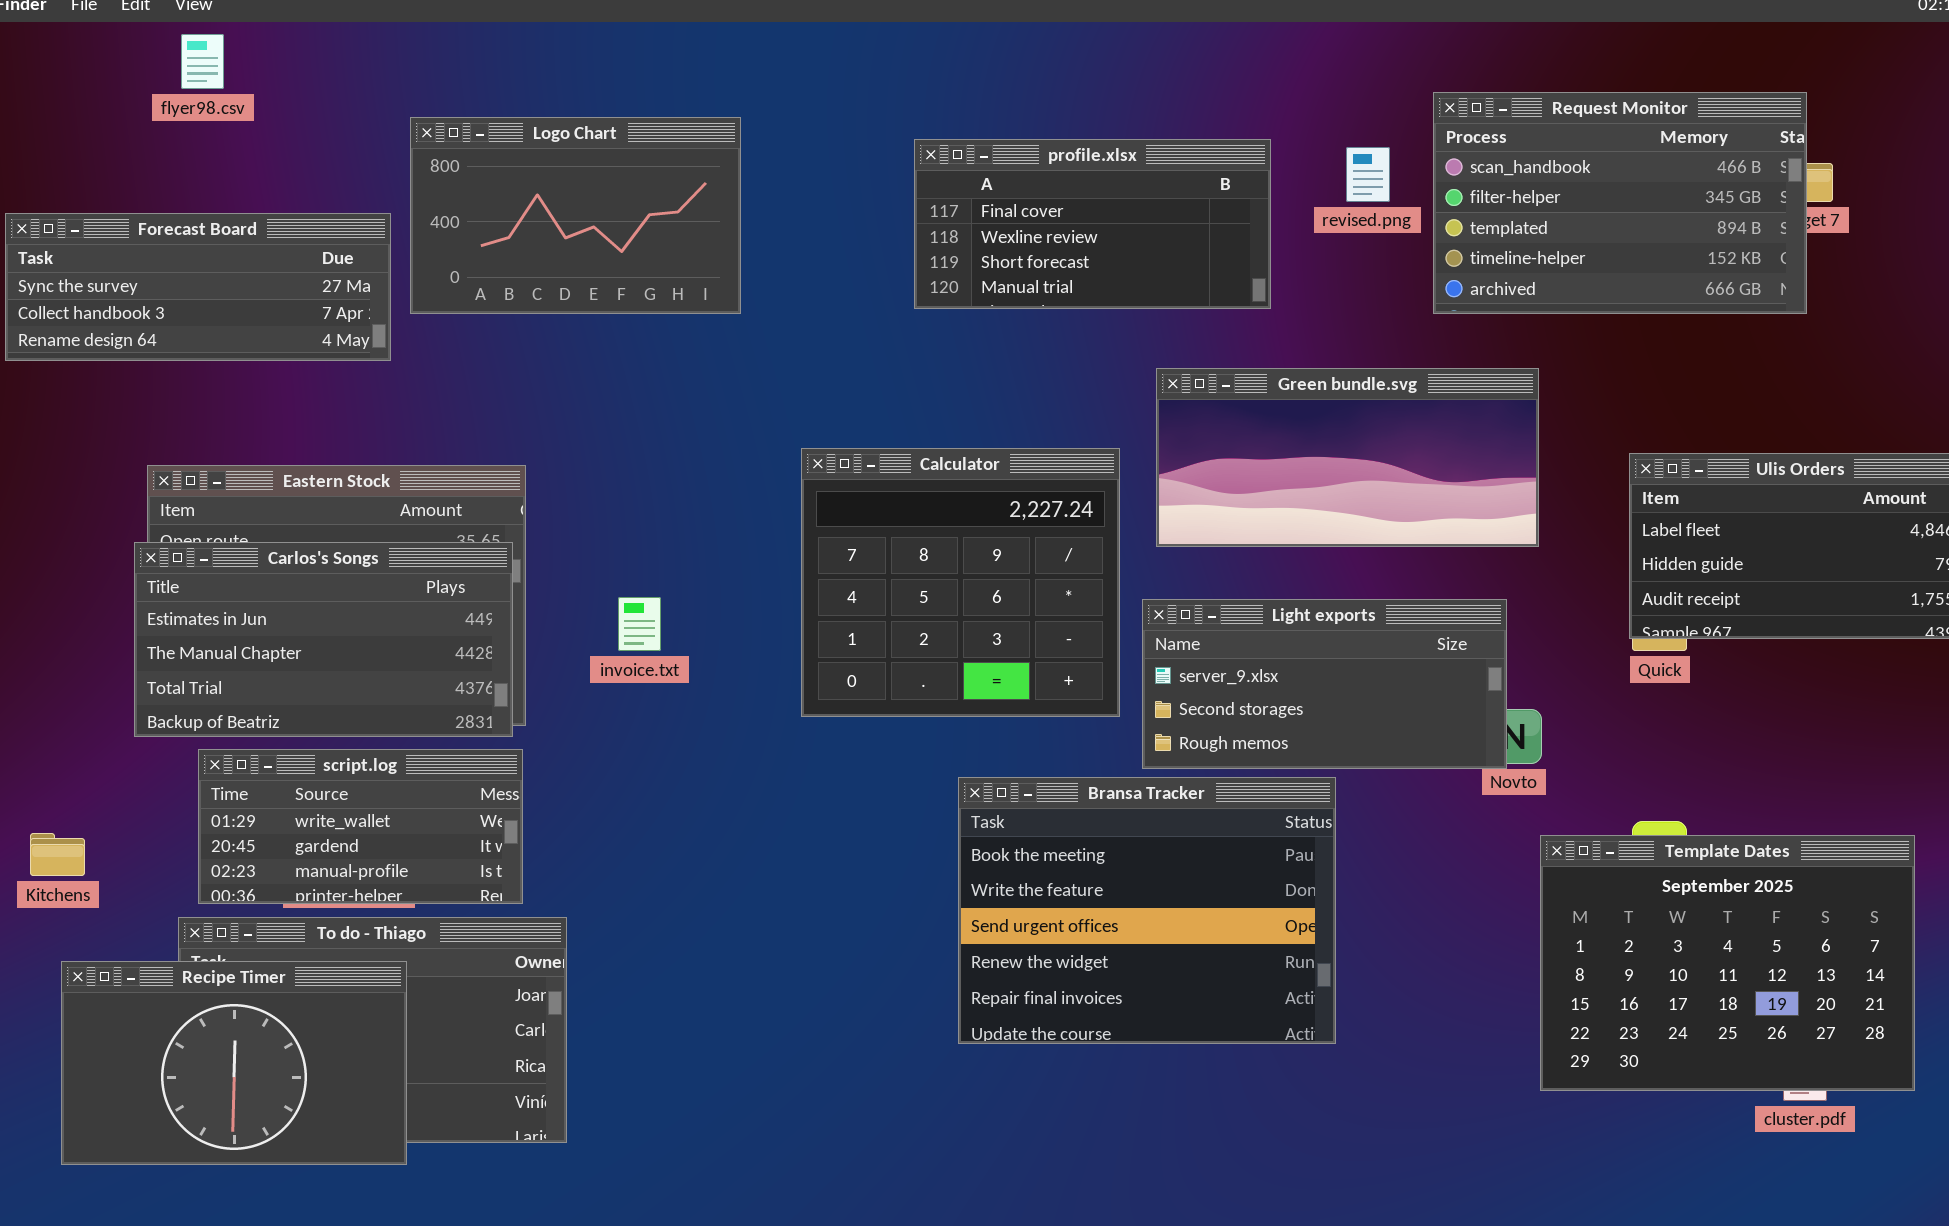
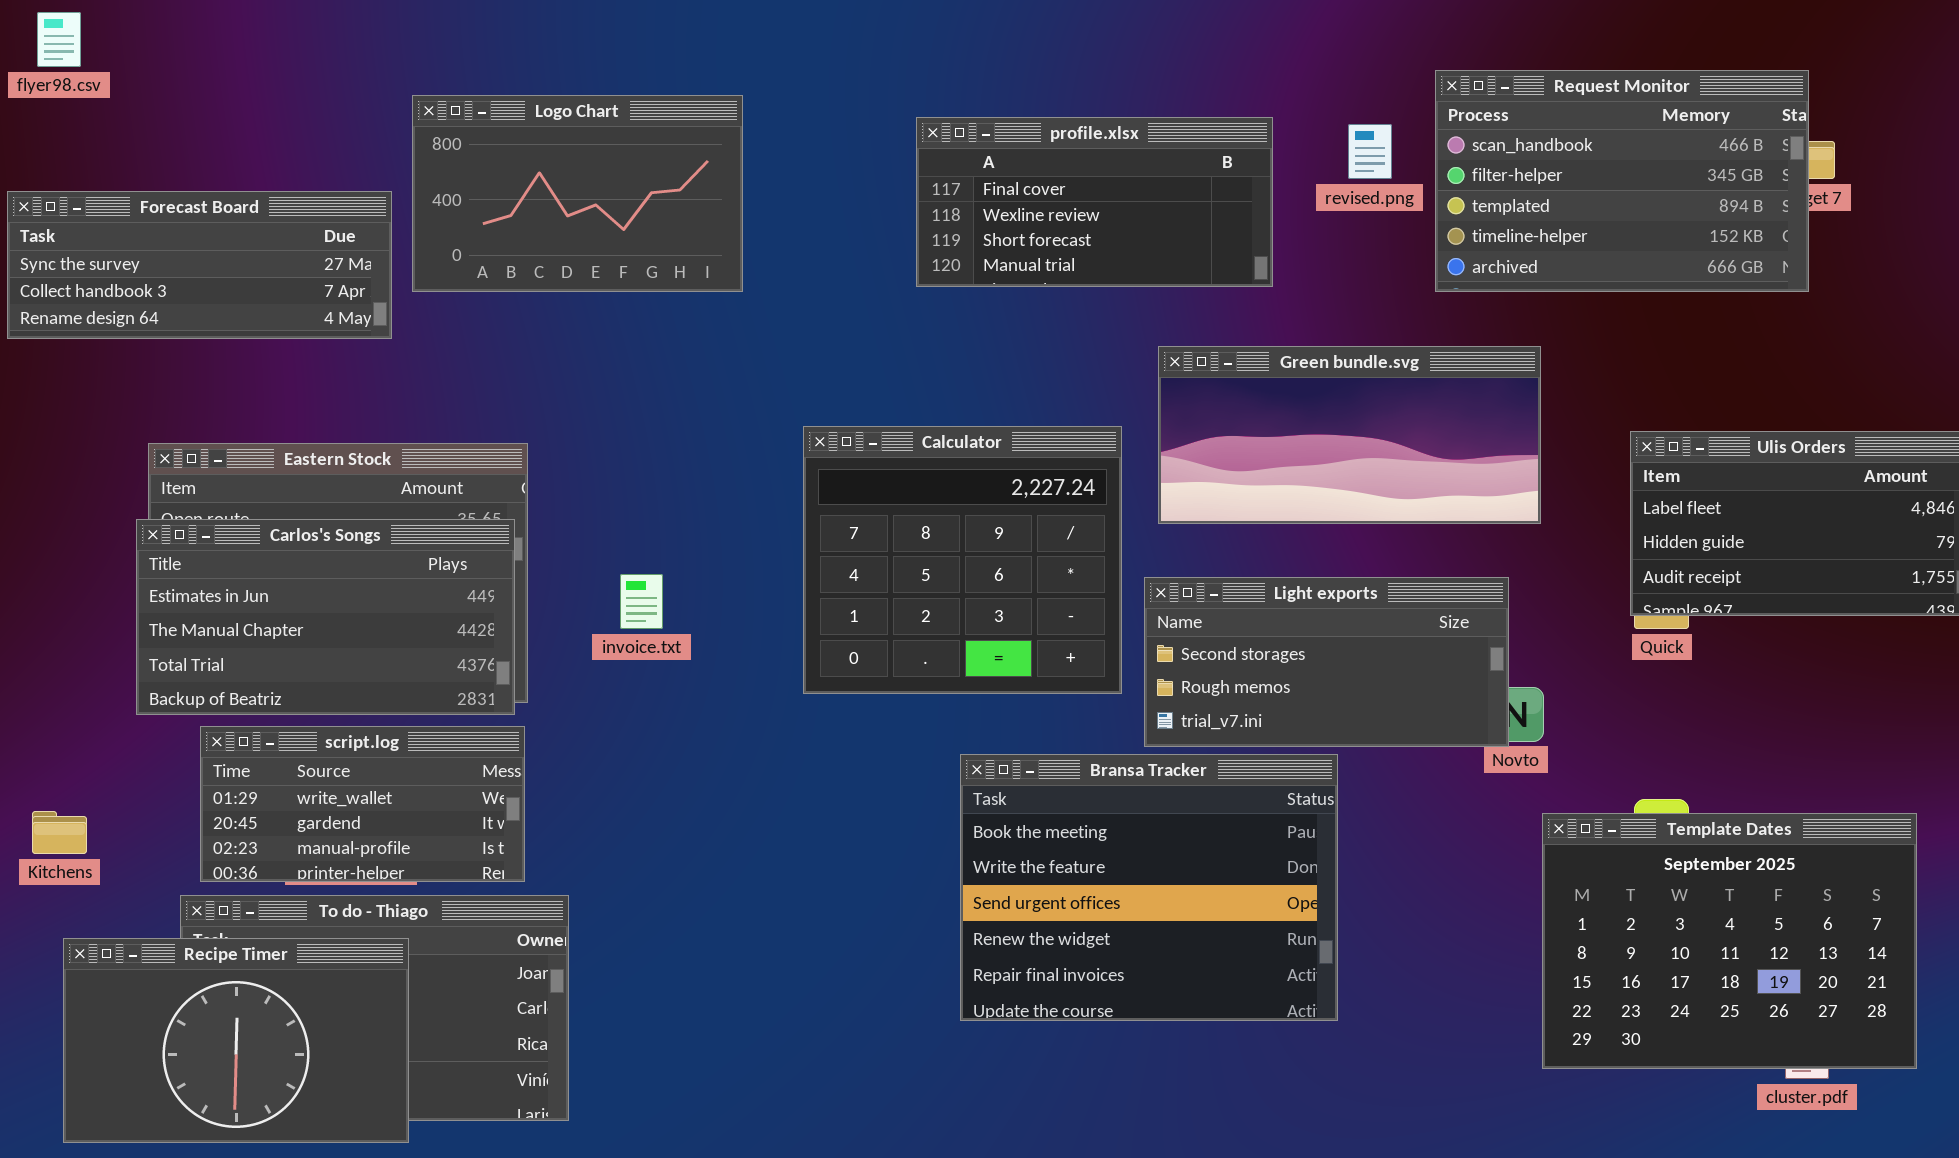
flyer98.csv: [181,34,224,89] -> [37,12,81,67], moved
Light exports: [1142,599,1507,769] -> [1144,577,1509,747], scrolled down 1 row

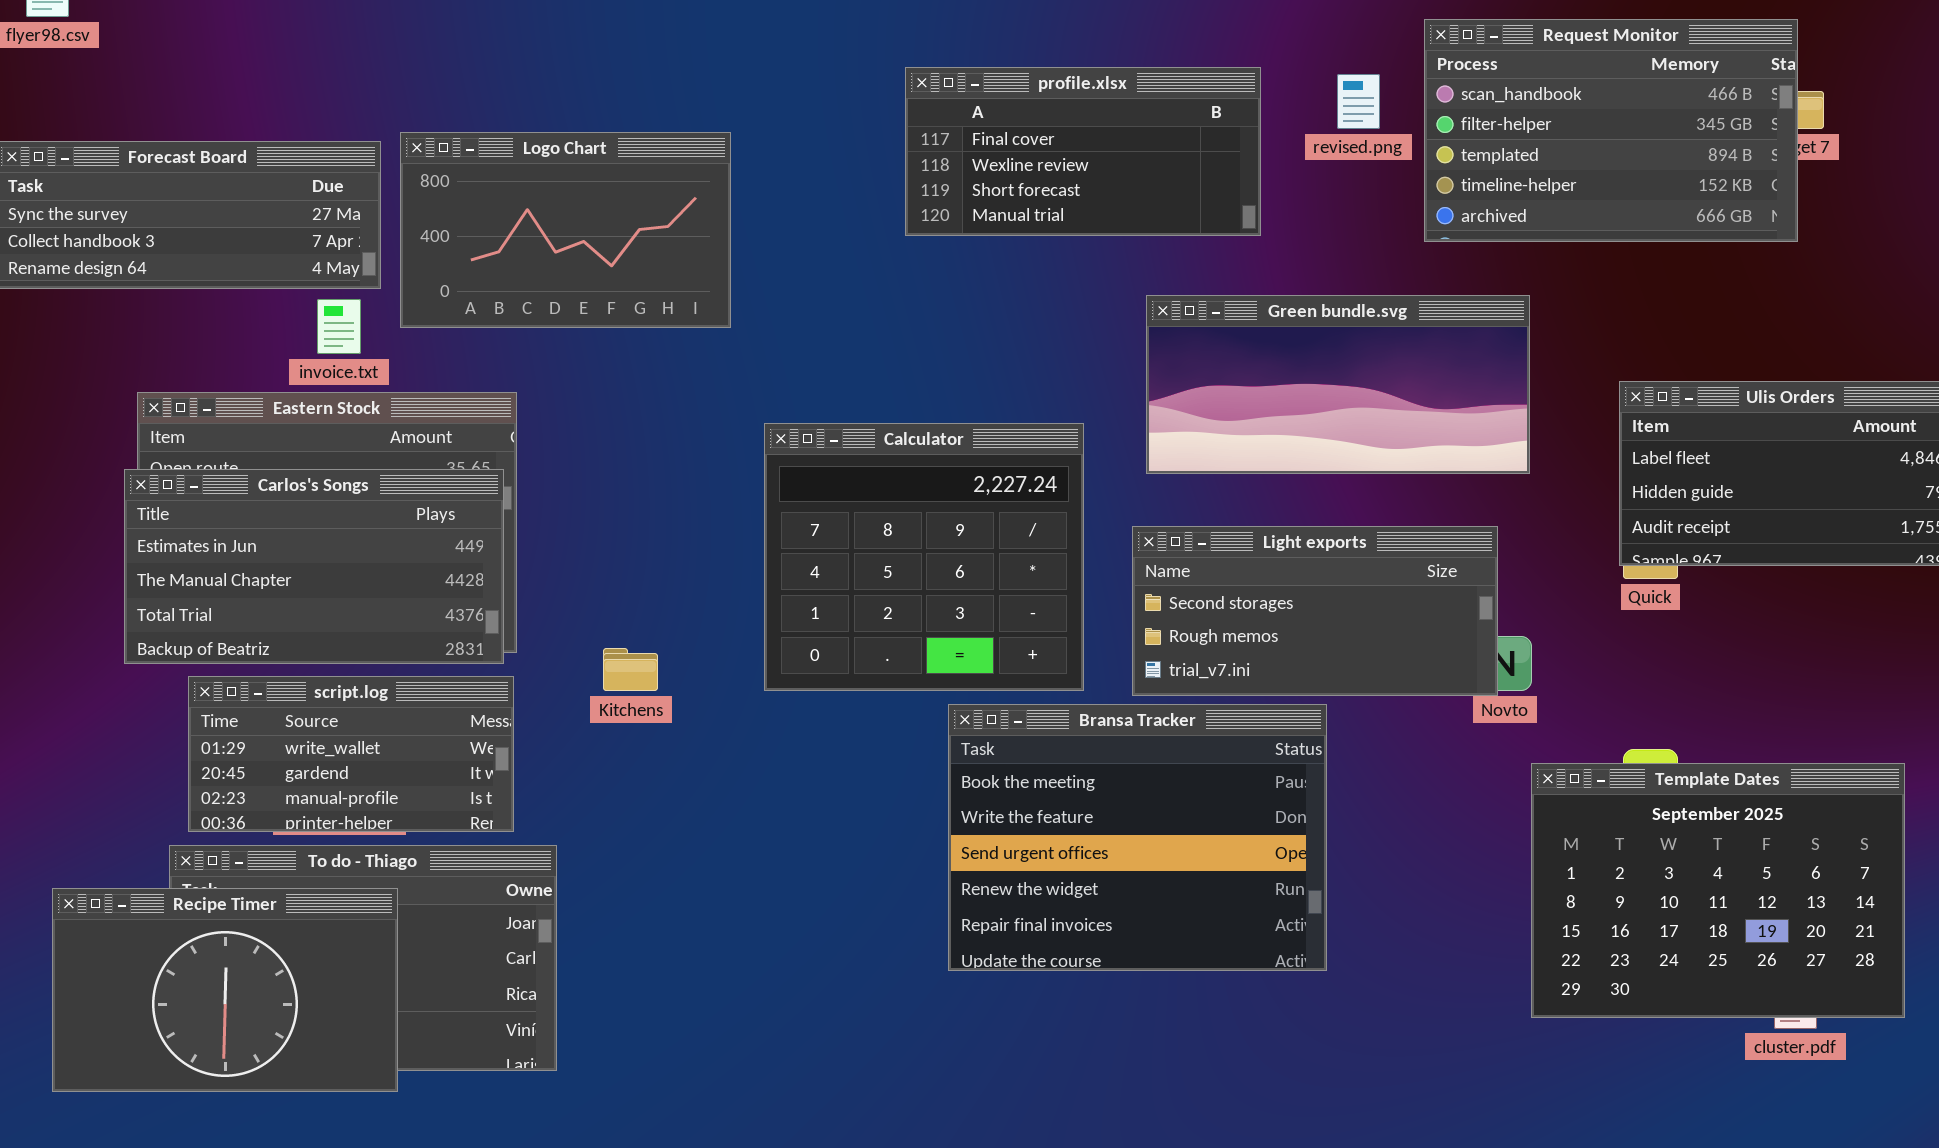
Logo Chart: [412,95,743,292] -> [400,132,731,328], moved
Calculator: [803,426,1122,694] -> [764,423,1084,691], moved
invoice.txt: [620,574,663,629] -> [317,299,361,354], moved
Kitchens: [32,811,87,854] -> [603,648,658,691], moved

